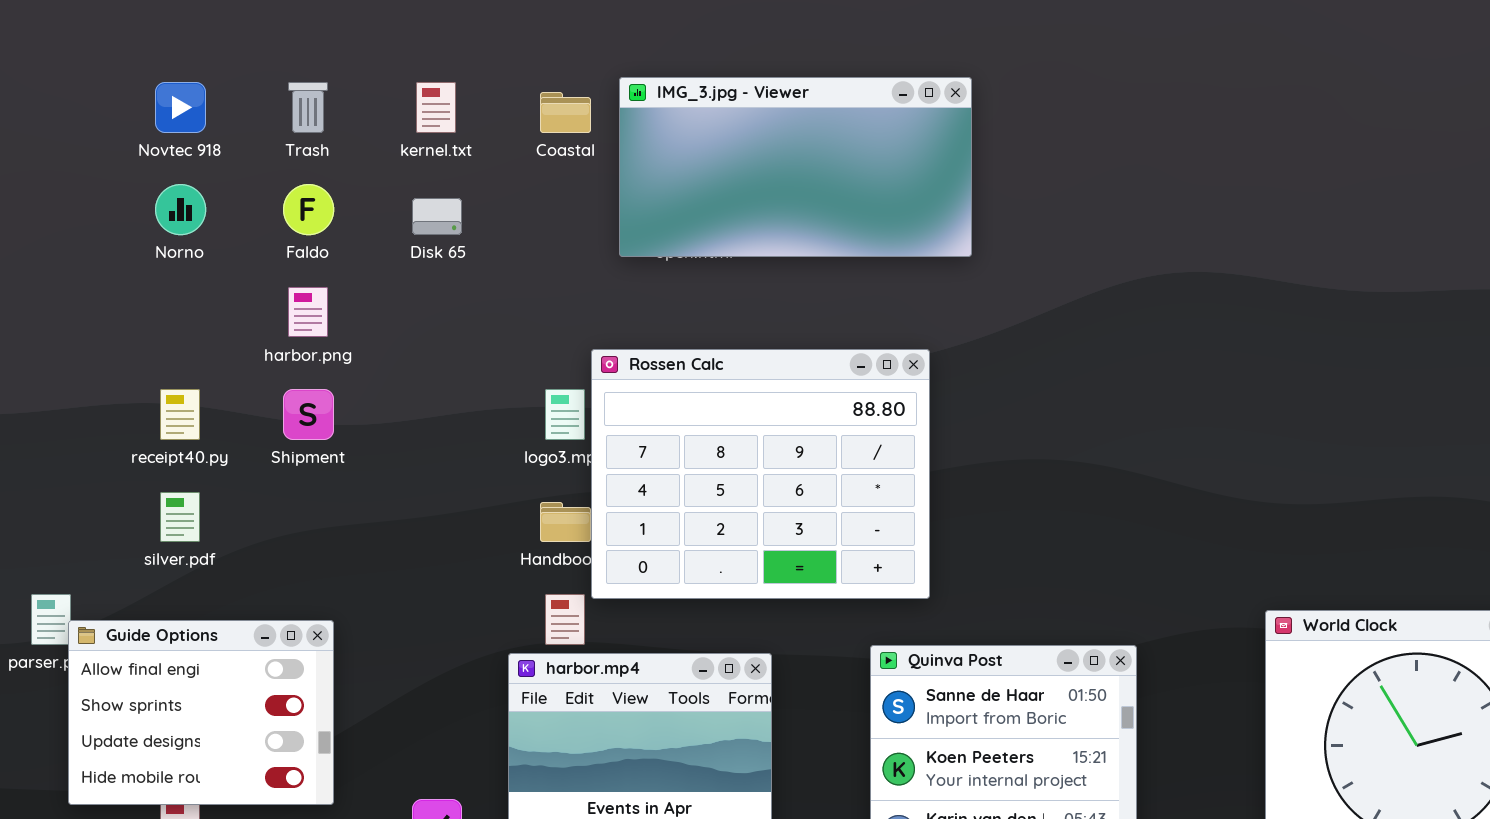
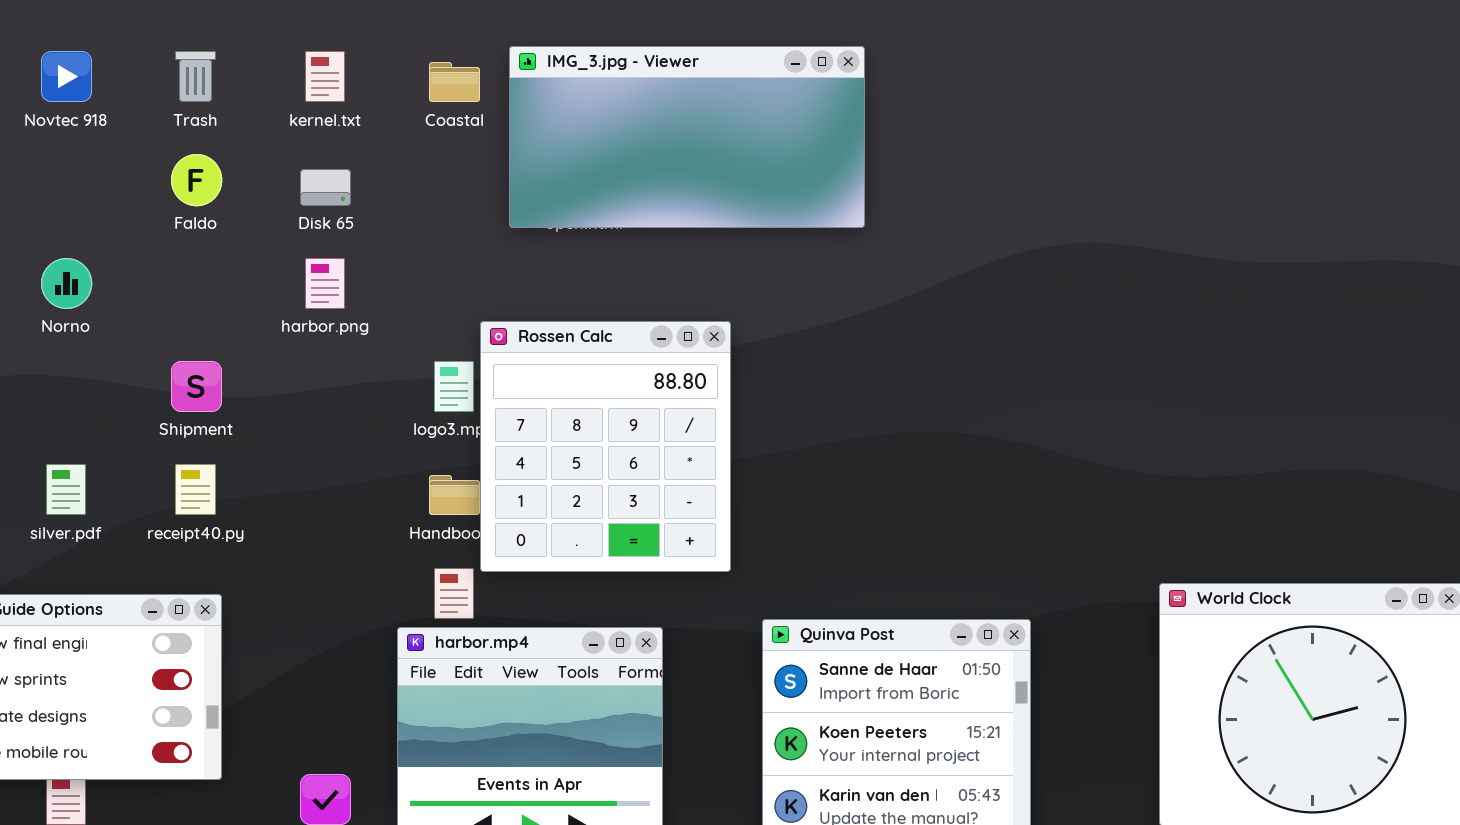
Norno: [155,184,206,235] -> [41,258,92,309], moved
harbor.png: [288,287,328,337] -> [305,258,345,309], moved
Rossen Calc: [591,349,930,599] -> [480,321,731,572], resized
receipt40.py: [160,389,200,440] -> [175,464,216,515], moved

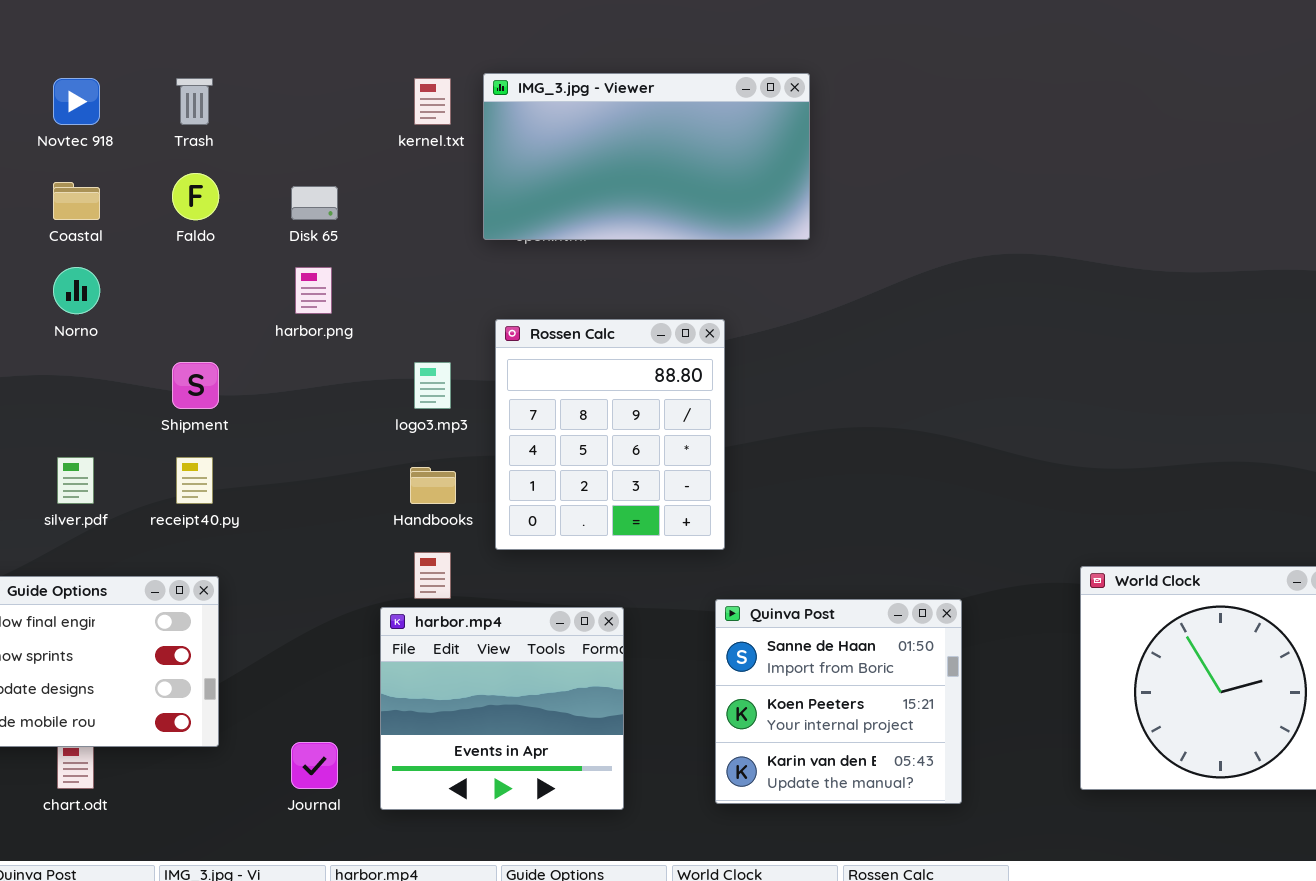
kernel.txt: [305,51,345,102] -> [414,78,451,125], moved
Coastal: [429,62,480,102] -> [53,182,100,220], moved
Rossen Calc: [480,321,731,572] -> [495,319,725,550], moved

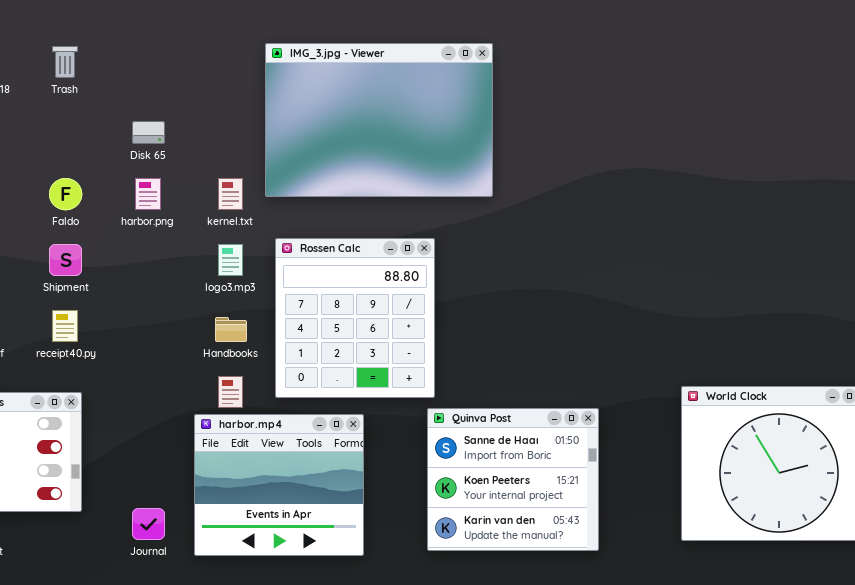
IMG_3.jpg - Viewer: [483,73,810,240] -> [265,43,493,197], resized
kernel.txt: [414,78,451,125] -> [218,178,243,210], moved
Faldo: [172,173,219,220] -> [49,178,82,210], moved
Rossen Calc: [495,319,725,550] -> [275,238,435,398], moved

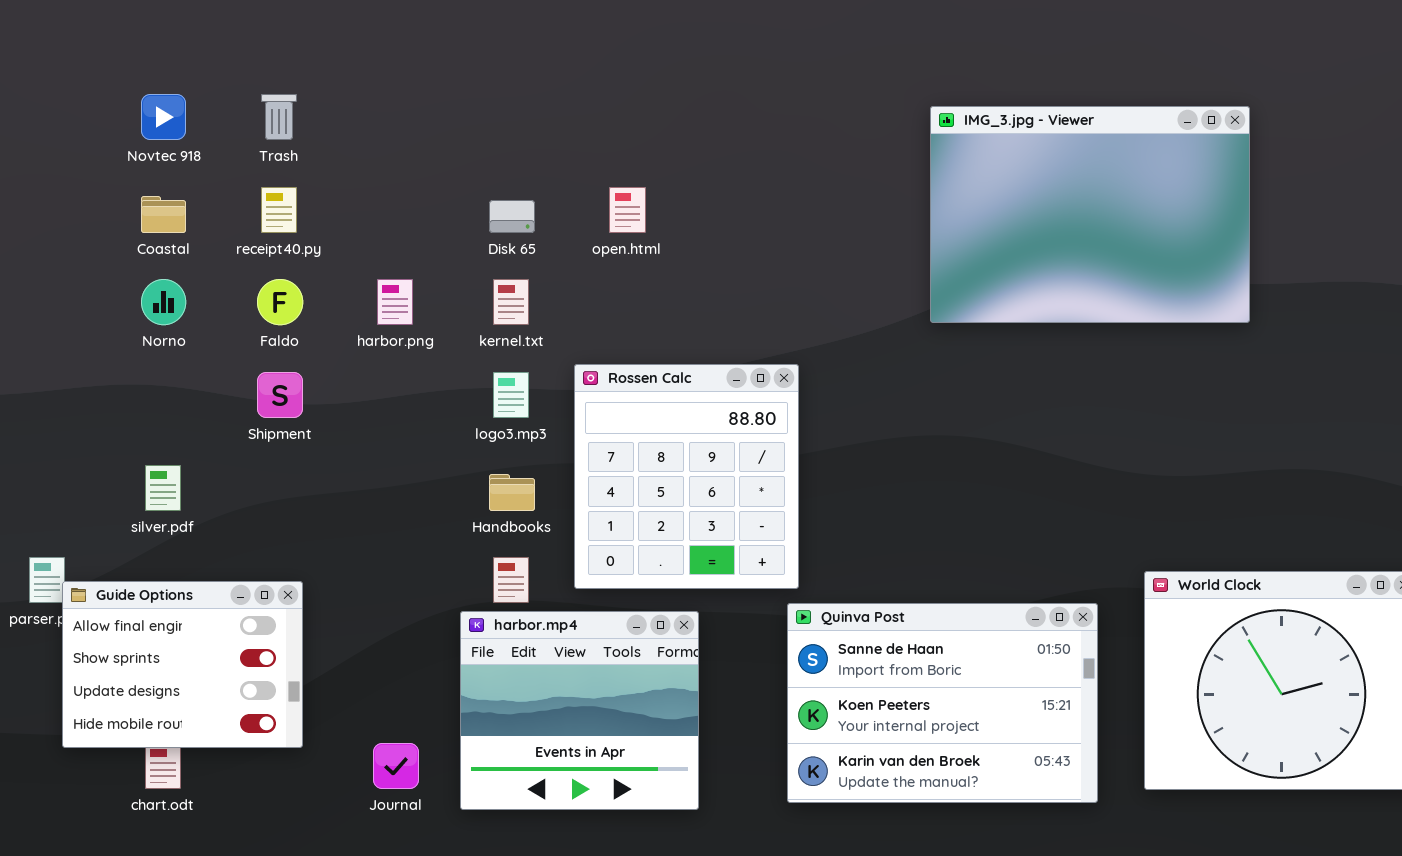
IMG_3.jpg - Viewer: [265,43,493,197] -> [930,106,1250,323], moved
Disk 65: [132,121,165,144] -> [489,200,535,233], moved
receipt40.py: [52,310,78,342] -> [261,187,297,233], moved
Quinva Post: [427,408,599,551] -> [787,603,1098,803], resized

